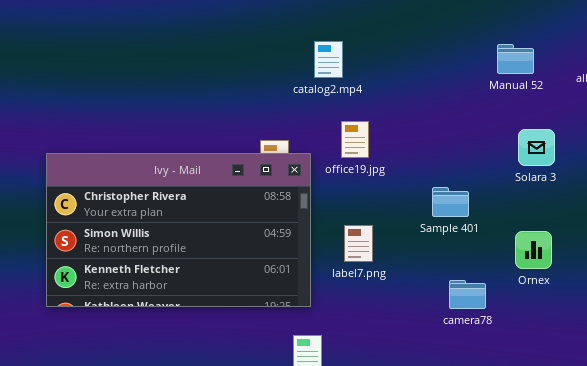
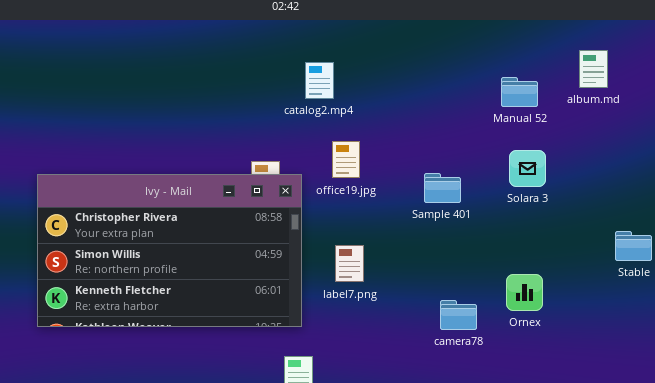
Manual 52: [497,44,534,74] -> [501,77,538,107], moved
Sample 401: [432,187,469,217] -> [424,173,461,203], moved
Ornex: [515,231,552,269] -> [506,274,543,311], moved

